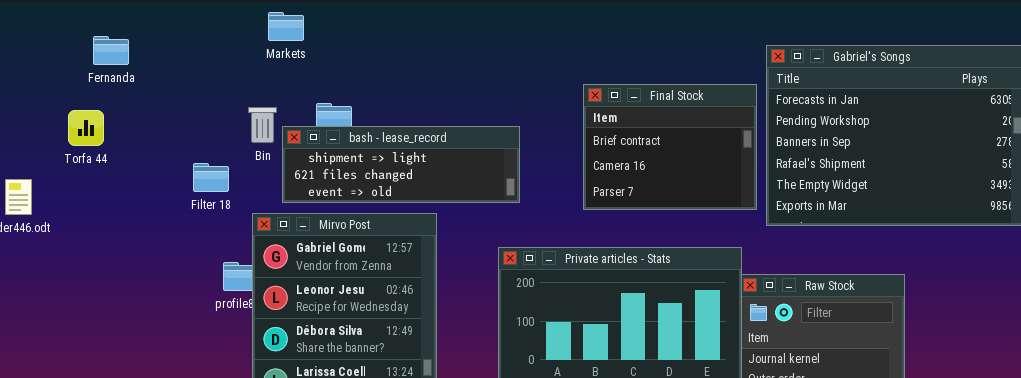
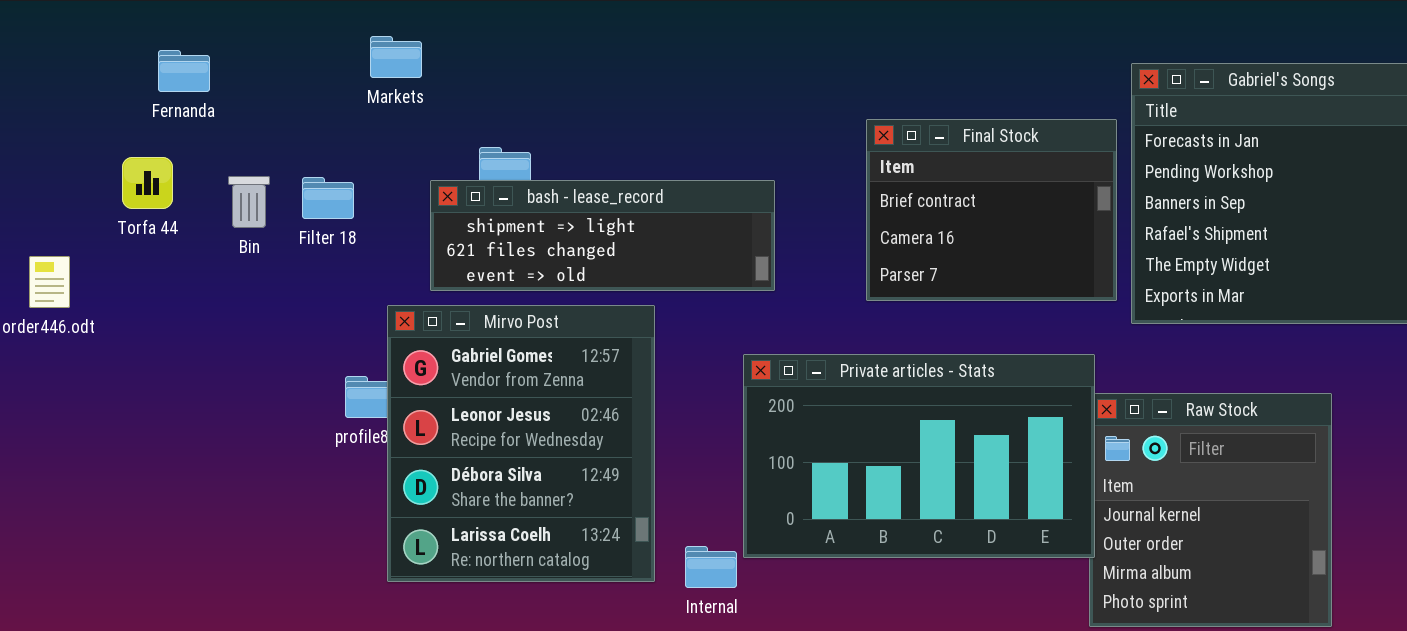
Markets: [268,12,304,41] -> [370,36,422,78], moved
Bin: [248,107,277,143] -> [228,176,270,228], moved
Filter 18: [193,163,229,192] -> [302,177,354,219], moved

